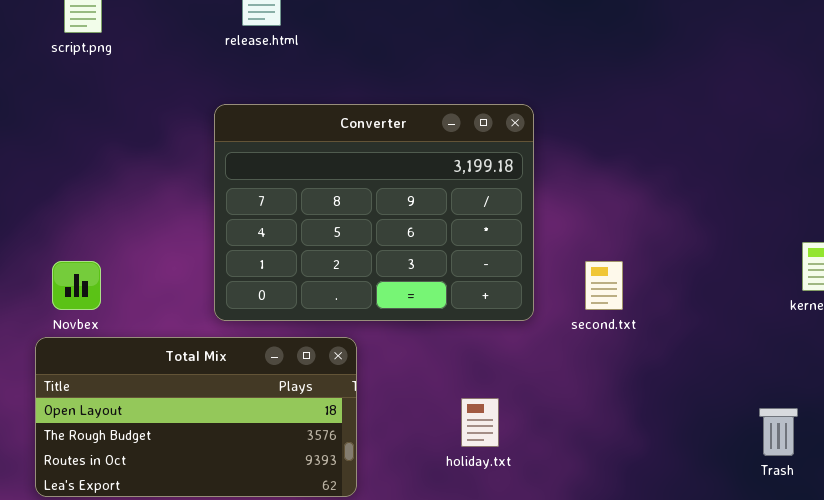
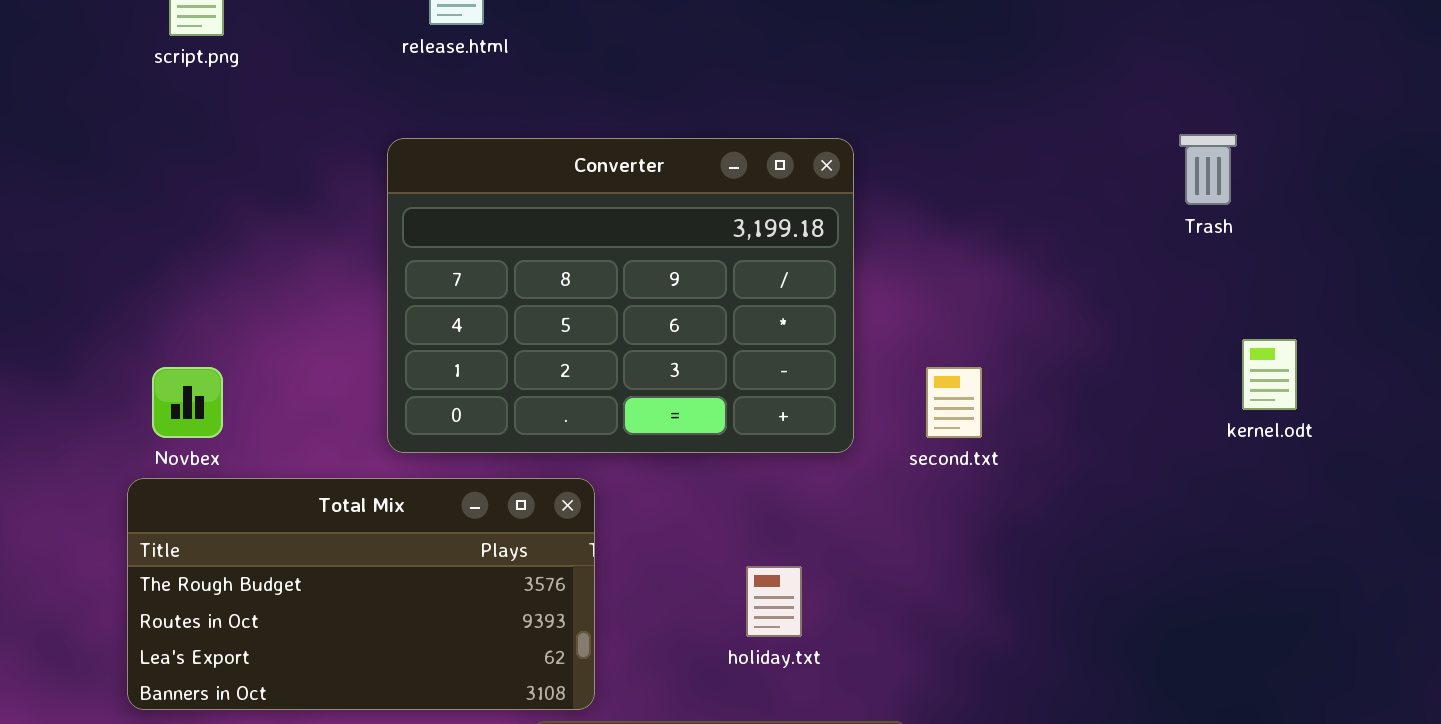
Total Mix: [35,337,357,497] -> [127,478,595,710], scrolled down 1 row
Trash: [759,408,798,456] -> [1179,134,1237,205], moved

